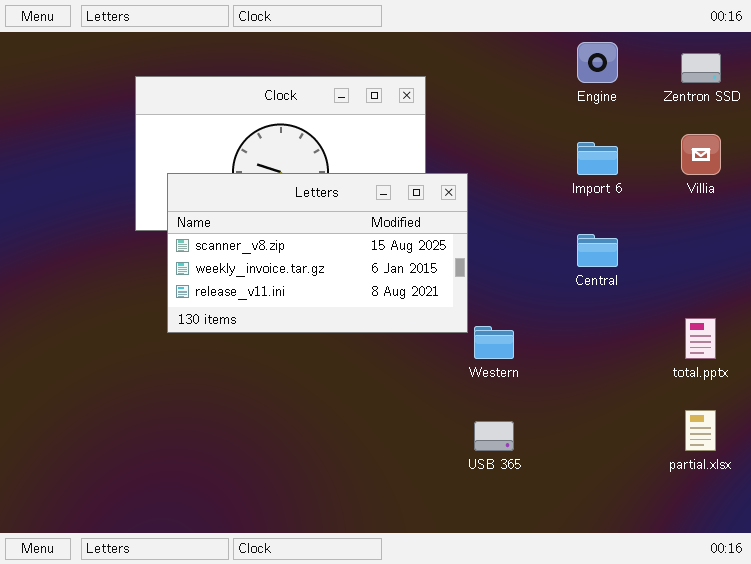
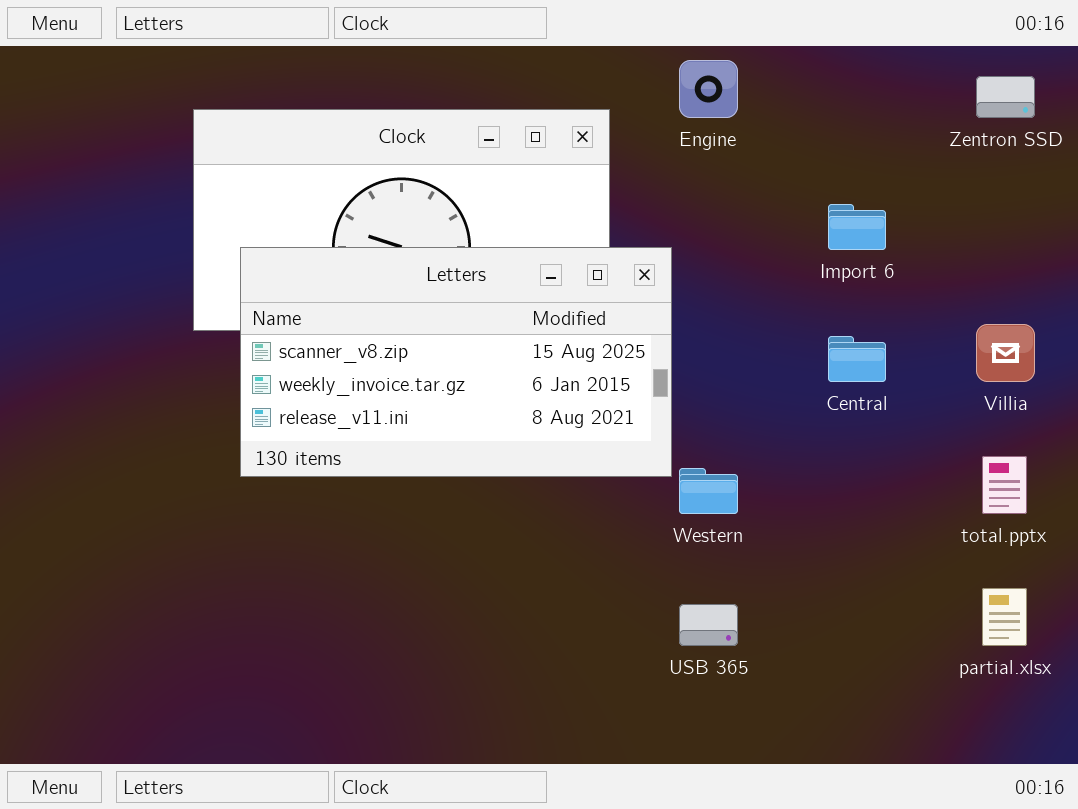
Engine: [577,42,618,83] -> [679,60,738,118], moved
Villia: [681,134,721,175] -> [976,324,1035,382], moved

